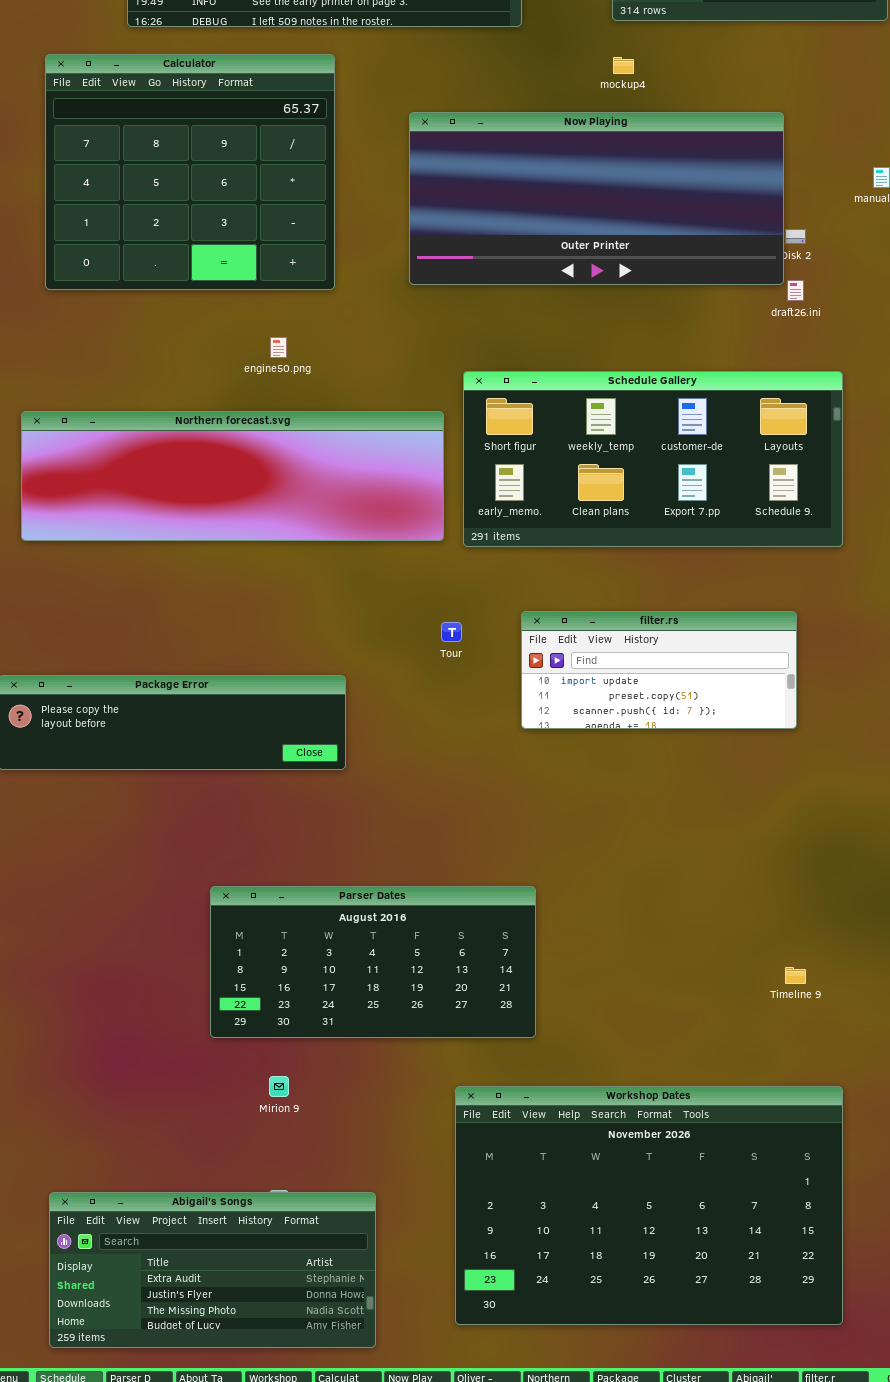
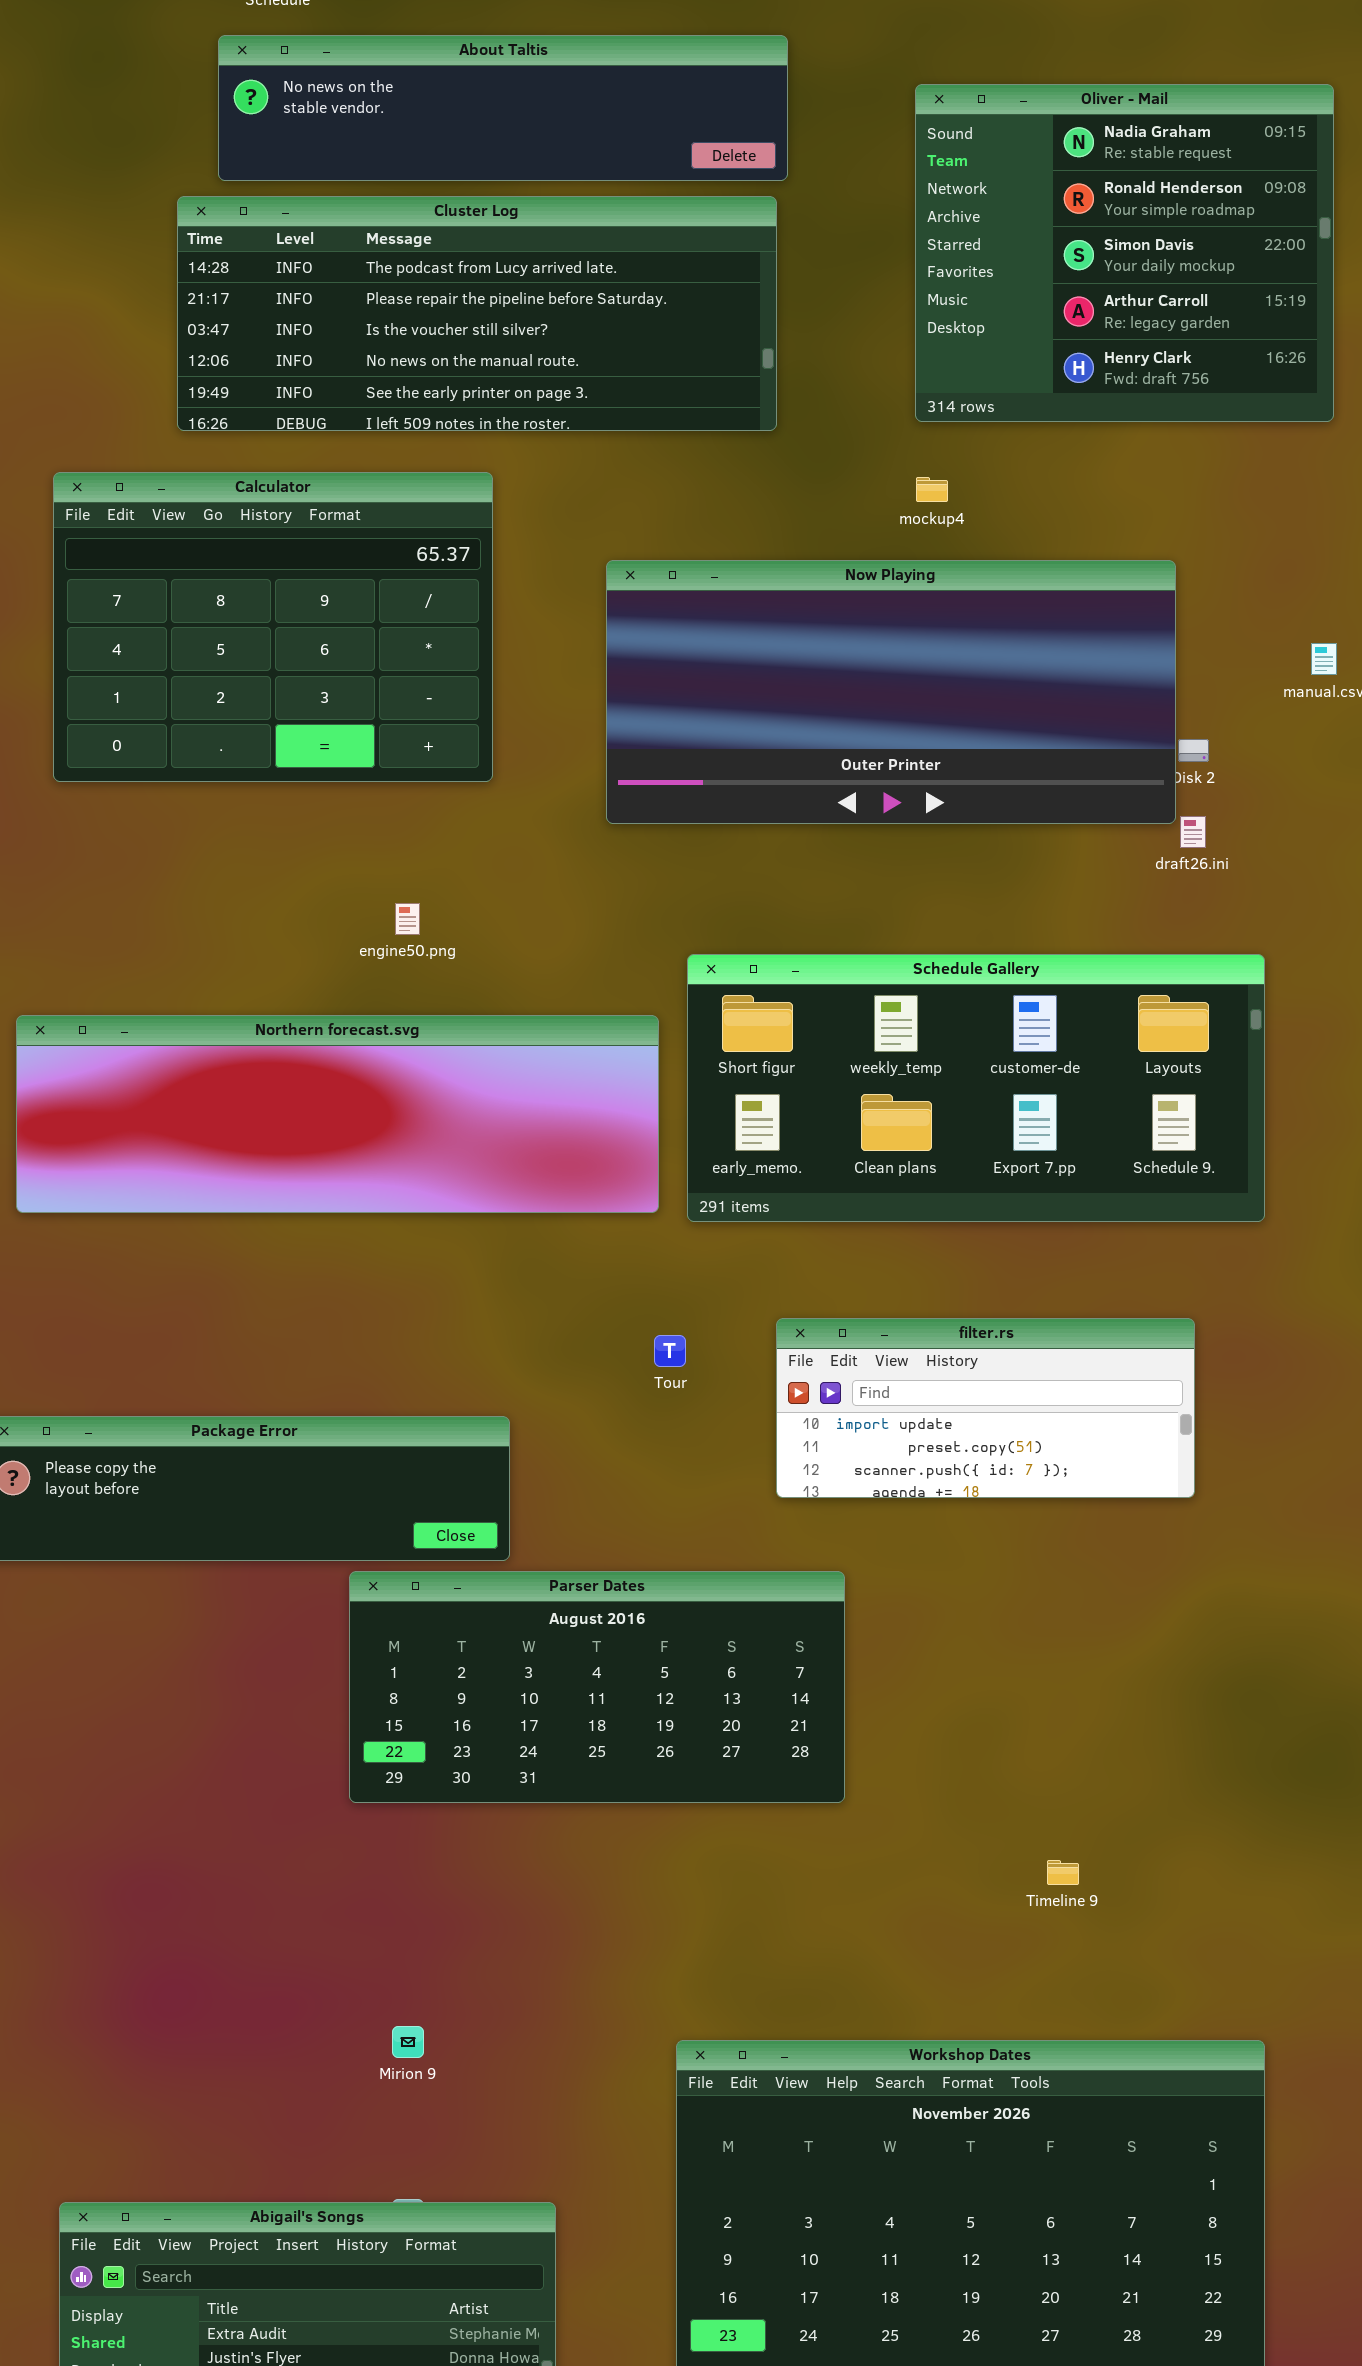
Calculator: [45,54,335,290] -> [53,472,493,782], resized
Parser Dates: [210,886,536,1038] -> [349,1571,845,1803], moved
Timeline 9: [785,967,806,984] -> [1047,1860,1079,1885], moved

